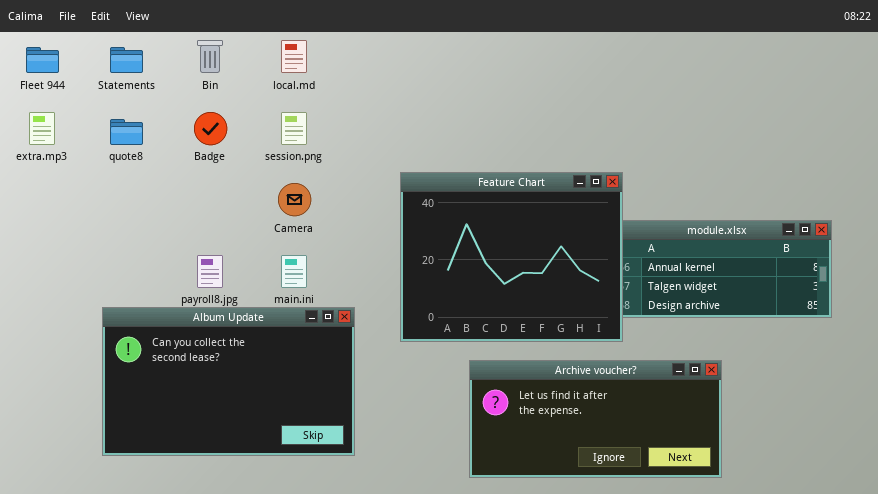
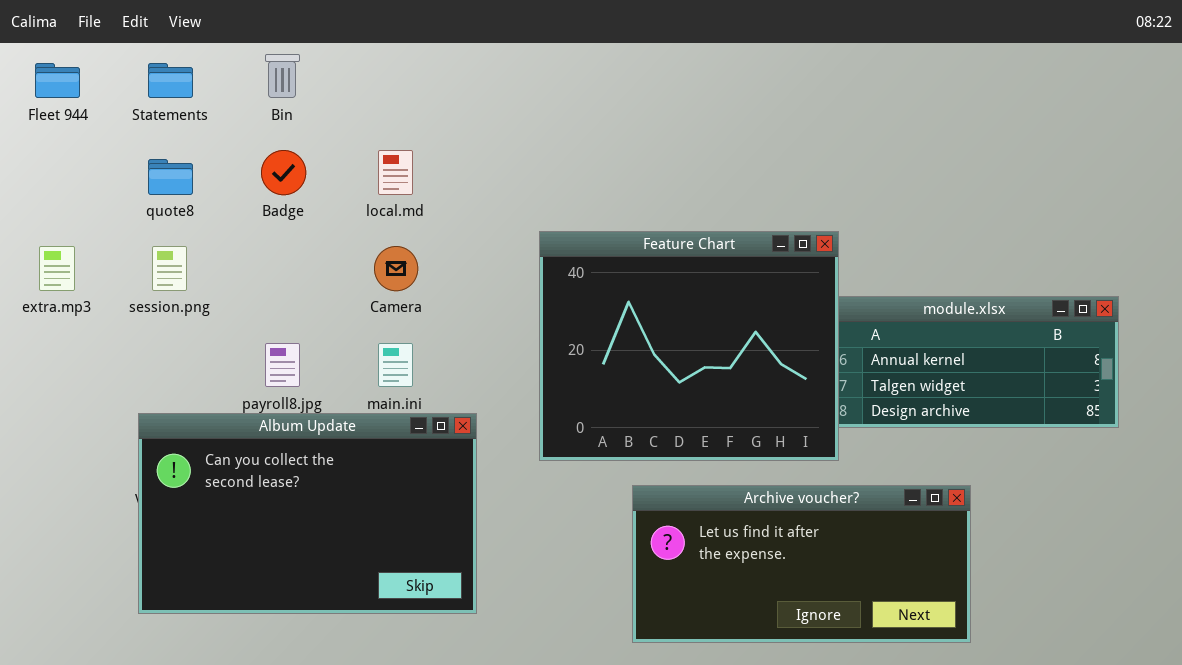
local.md: [281,40,307,73] -> [378,150,413,195], moved
extra.mp3: [29,112,55,145] -> [39,246,75,291], moved
session.png: [281,112,307,145] -> [152,246,187,291], moved

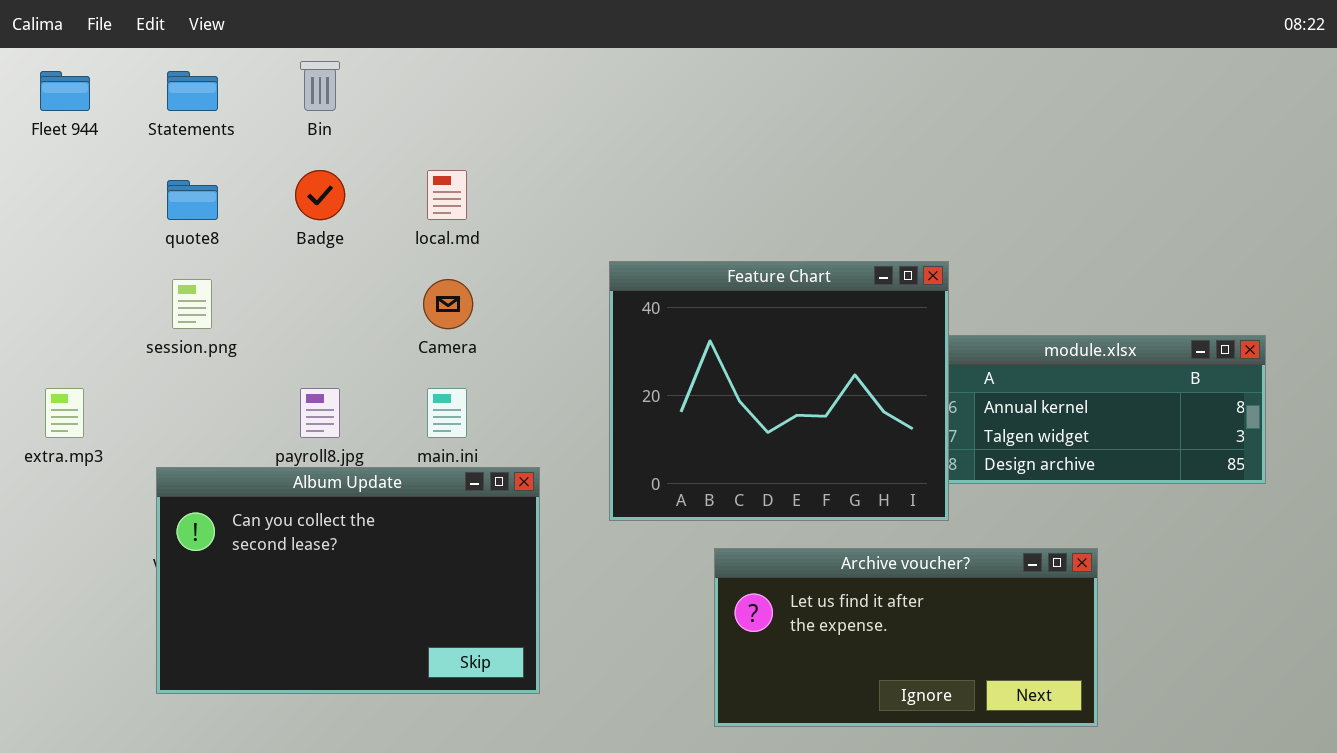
extra.mp3: [39,246,75,291] -> [45,388,84,438], moved

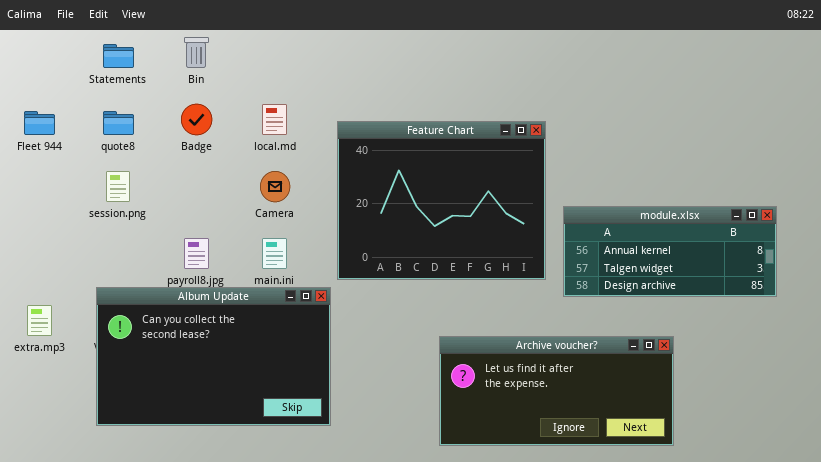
Fleet 944: [40,71,90,111] -> [24,111,55,135], moved
Feature Chart: [609,261,949,521] -> [337,121,546,280], moved
extra.mp3: [45,388,84,438] -> [27,305,52,336], moved

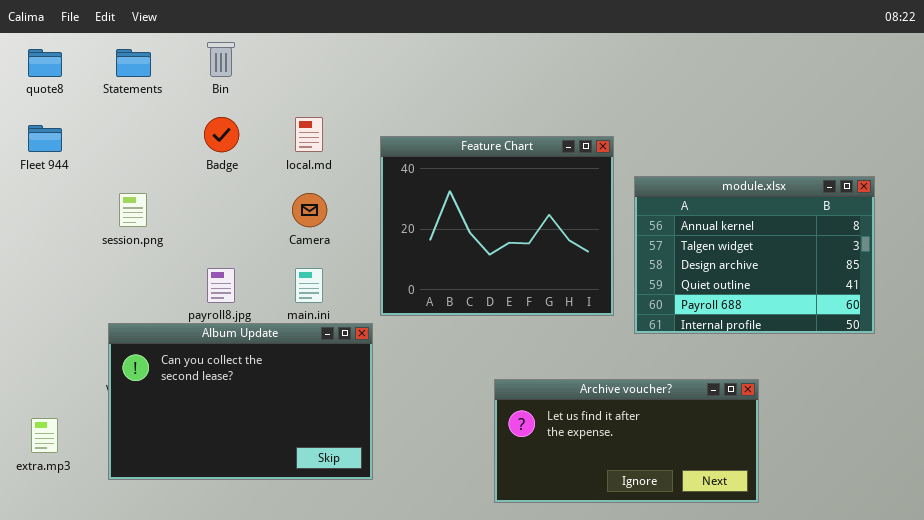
quote8: [103,111,134,135] -> [28,49,62,77], moved
module.xlsx: [563,206,777,297] -> [634,176,875,334], resized
extra.mp3: [27,305,52,336] -> [31,418,58,453], moved

